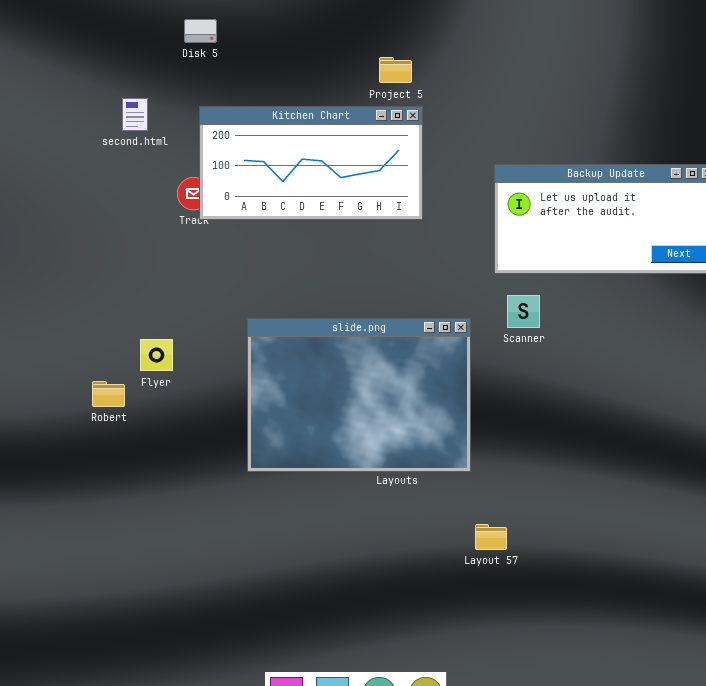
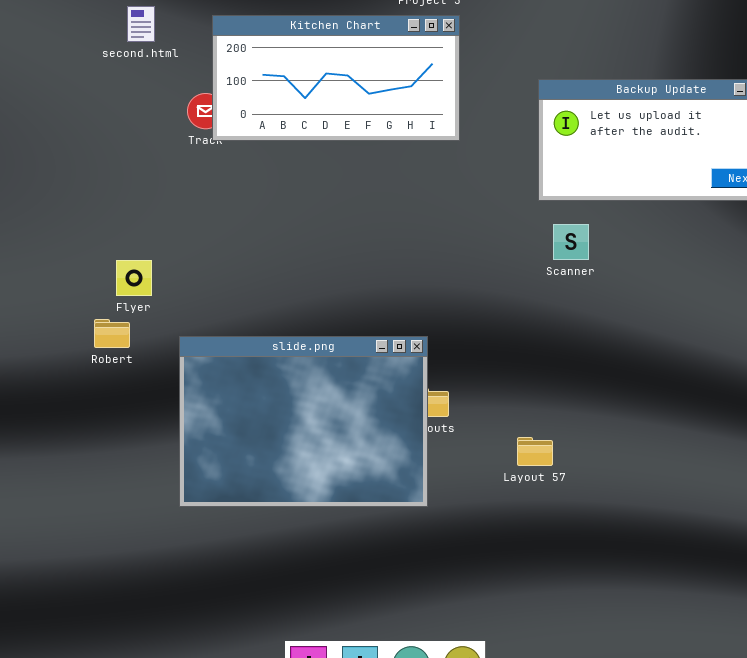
slide.png: [247,318,471,472] -> [179,336,428,507], moved
Flyer: [140,339,173,371] -> [116,260,152,296], moved
Layout 57: [475,524,507,550] -> [517,437,553,466], moved

